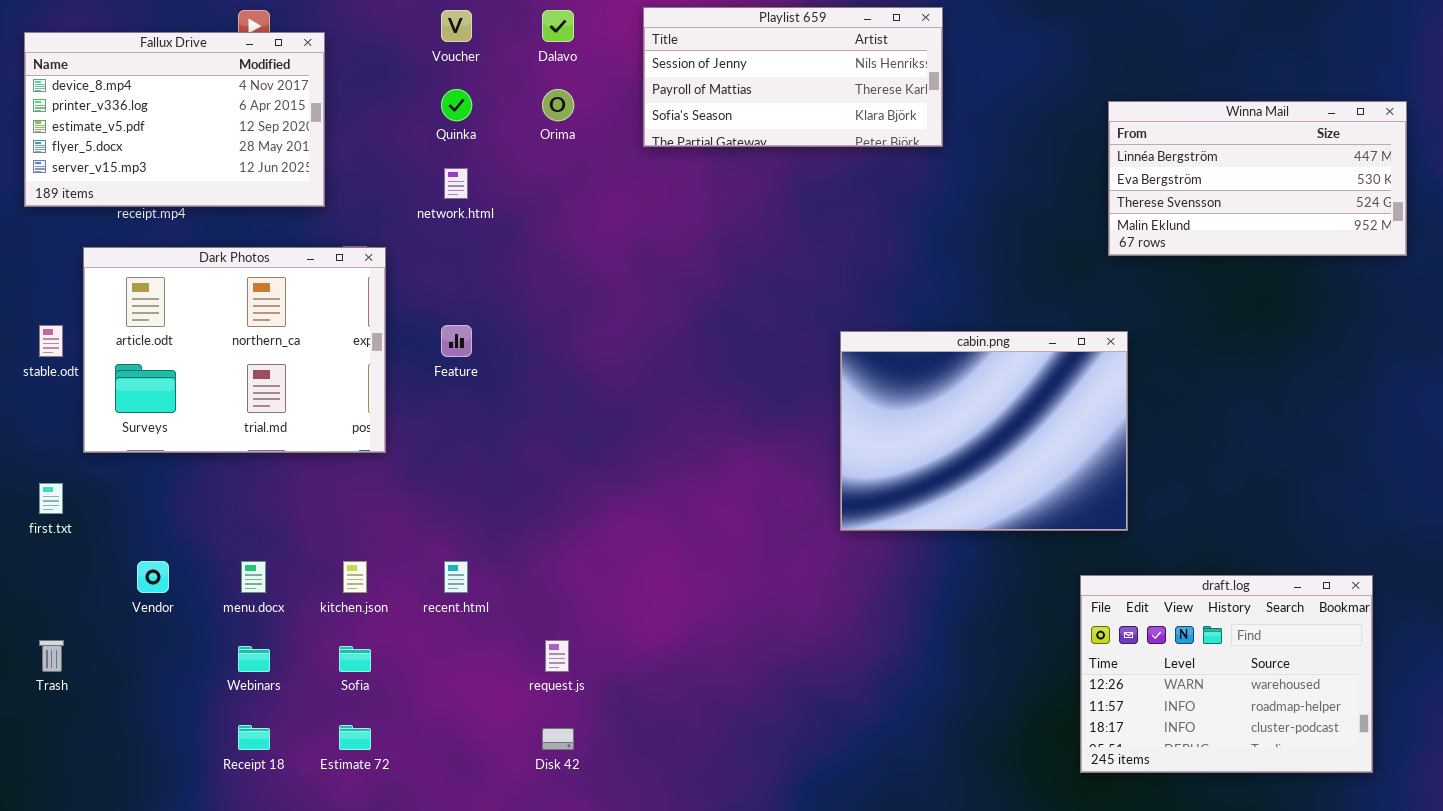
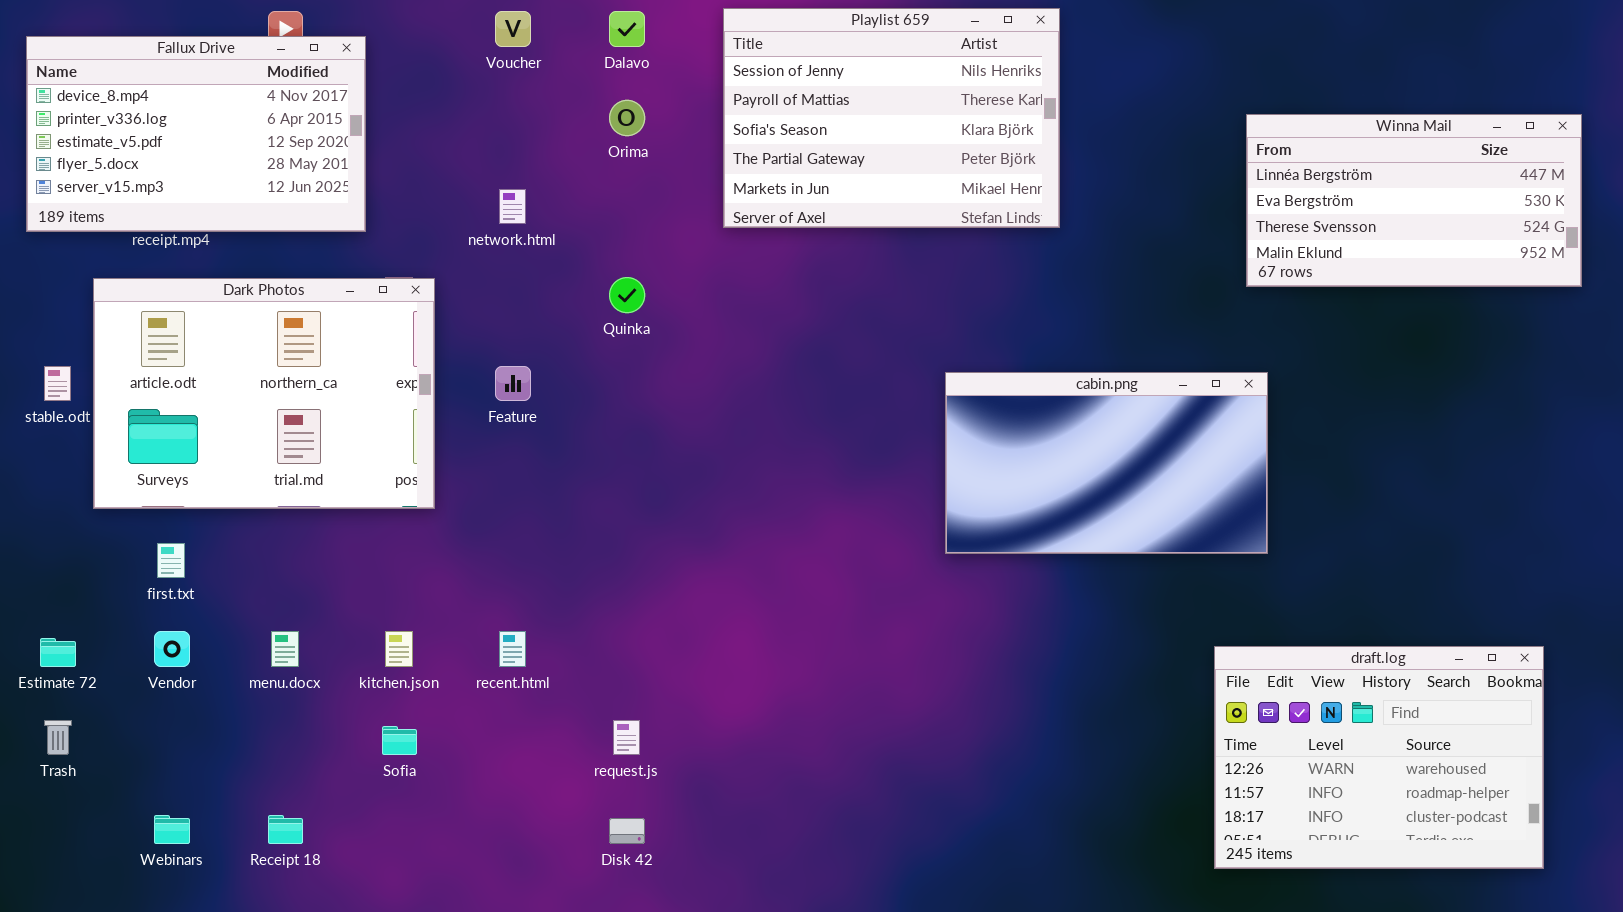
Playlist 659: [643,7,943,147] -> [723,8,1060,228], resized
Quinka: [441,89,472,121] -> [609,277,645,313], moved
cabin.png: [840,331,1128,531] -> [945,372,1268,554], resized
first.txt: [39,483,63,514] -> [157,543,185,578], moved
Webinars: [238,646,270,672] -> [154,815,190,844], moved
Estimate 72: [339,725,371,750] -> [40,638,76,667], moved

